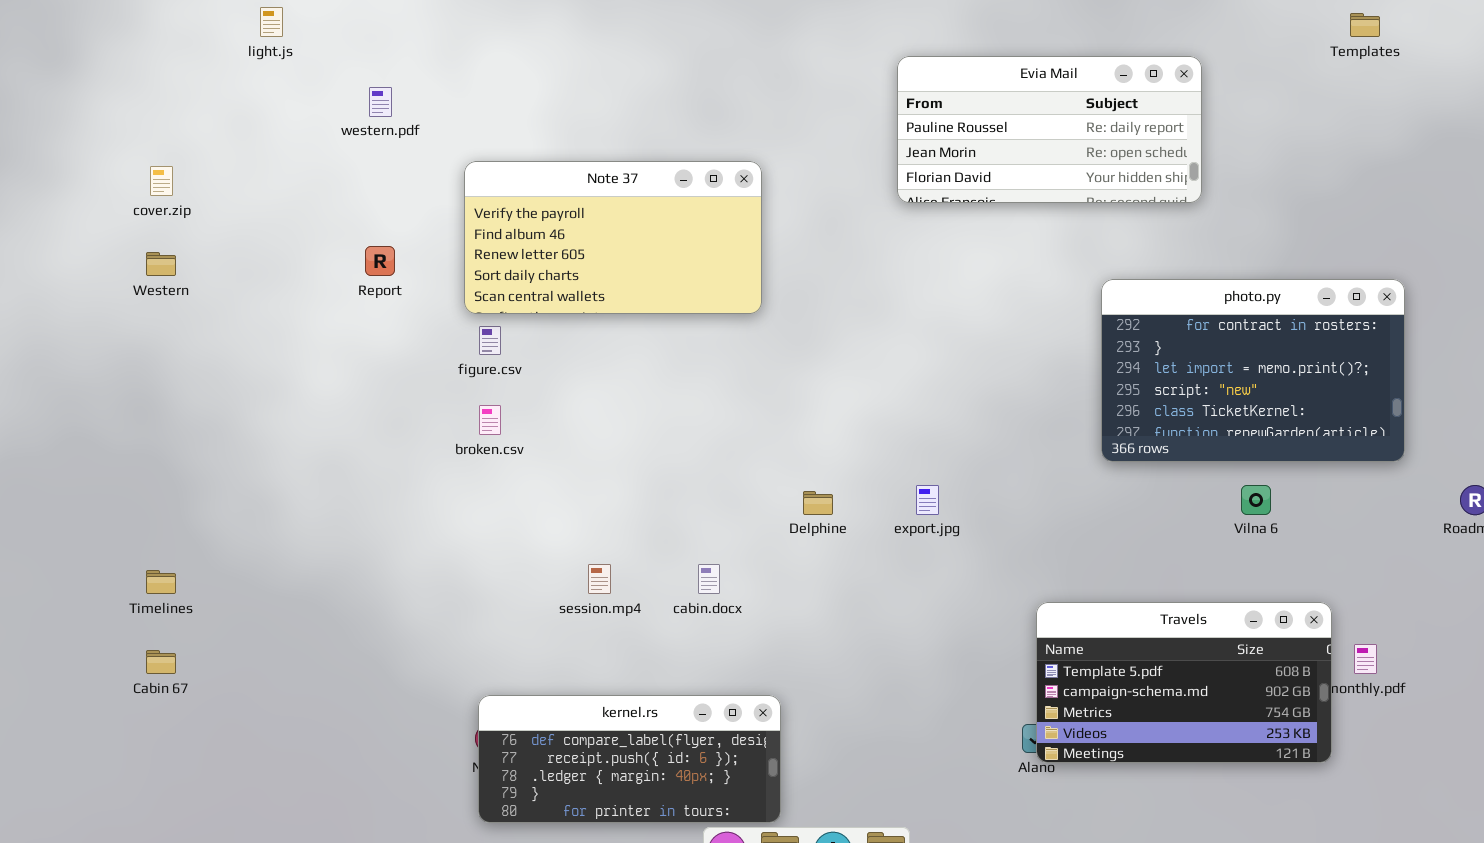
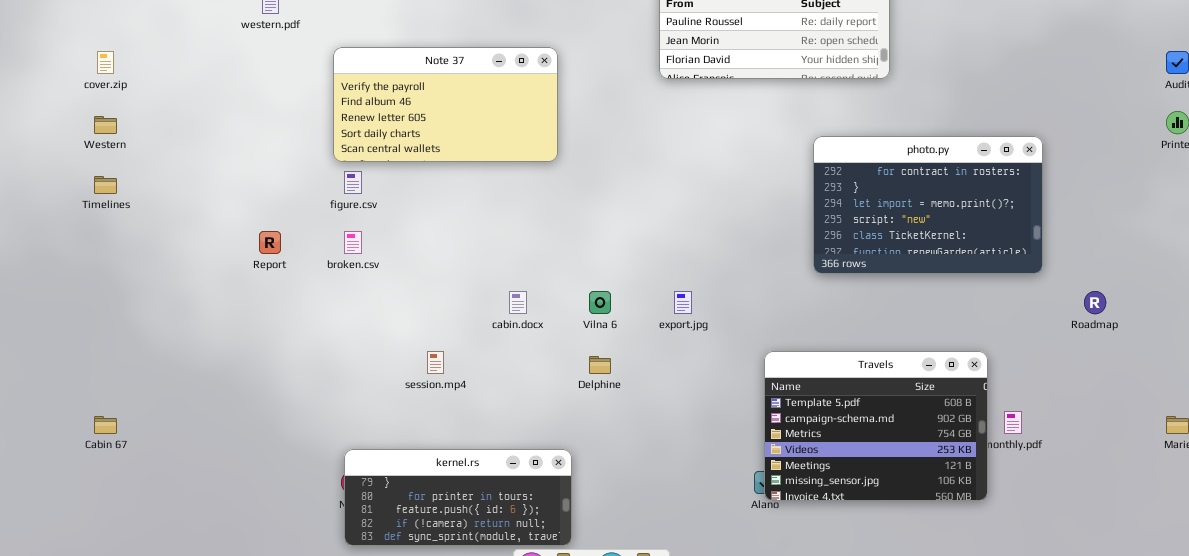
Report: [365,246,395,276] -> [259,231,281,254], moved
Vilna 6: [1241,485,1271,515] -> [589,291,611,314], moved
Delphine: [803,491,833,515] -> [589,356,611,374], moved
cabin.docx: [698,564,720,594] -> [509,291,527,314], moved
Timelines: [146,570,176,594] -> [94,176,117,194], moved
Travels: [1036,602,1332,763] -> [764,351,988,501], resized
kernel.rs: [478,695,781,823] -> [344,449,572,546], scrolled down 3 rows

